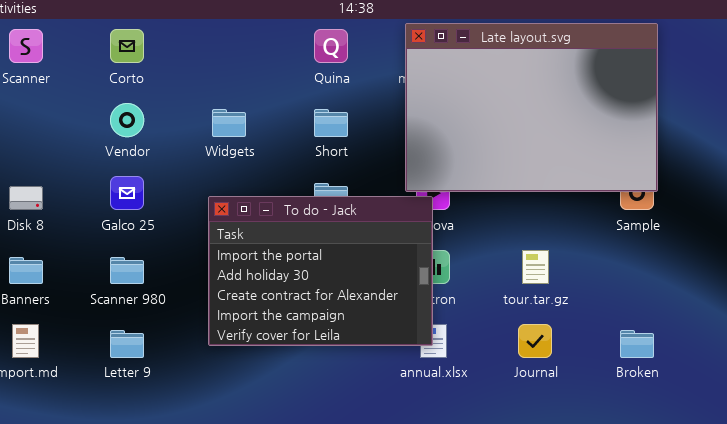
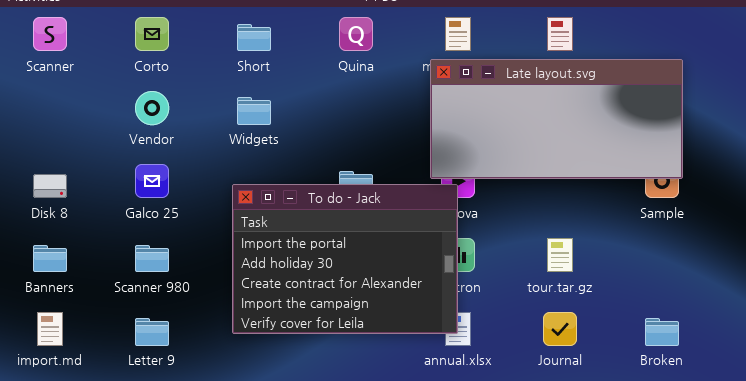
Late layout.svg: [405,23,658,192] -> [430,59,683,179], resized
Short: [314,109,348,137] -> [237,24,271,51], moved

